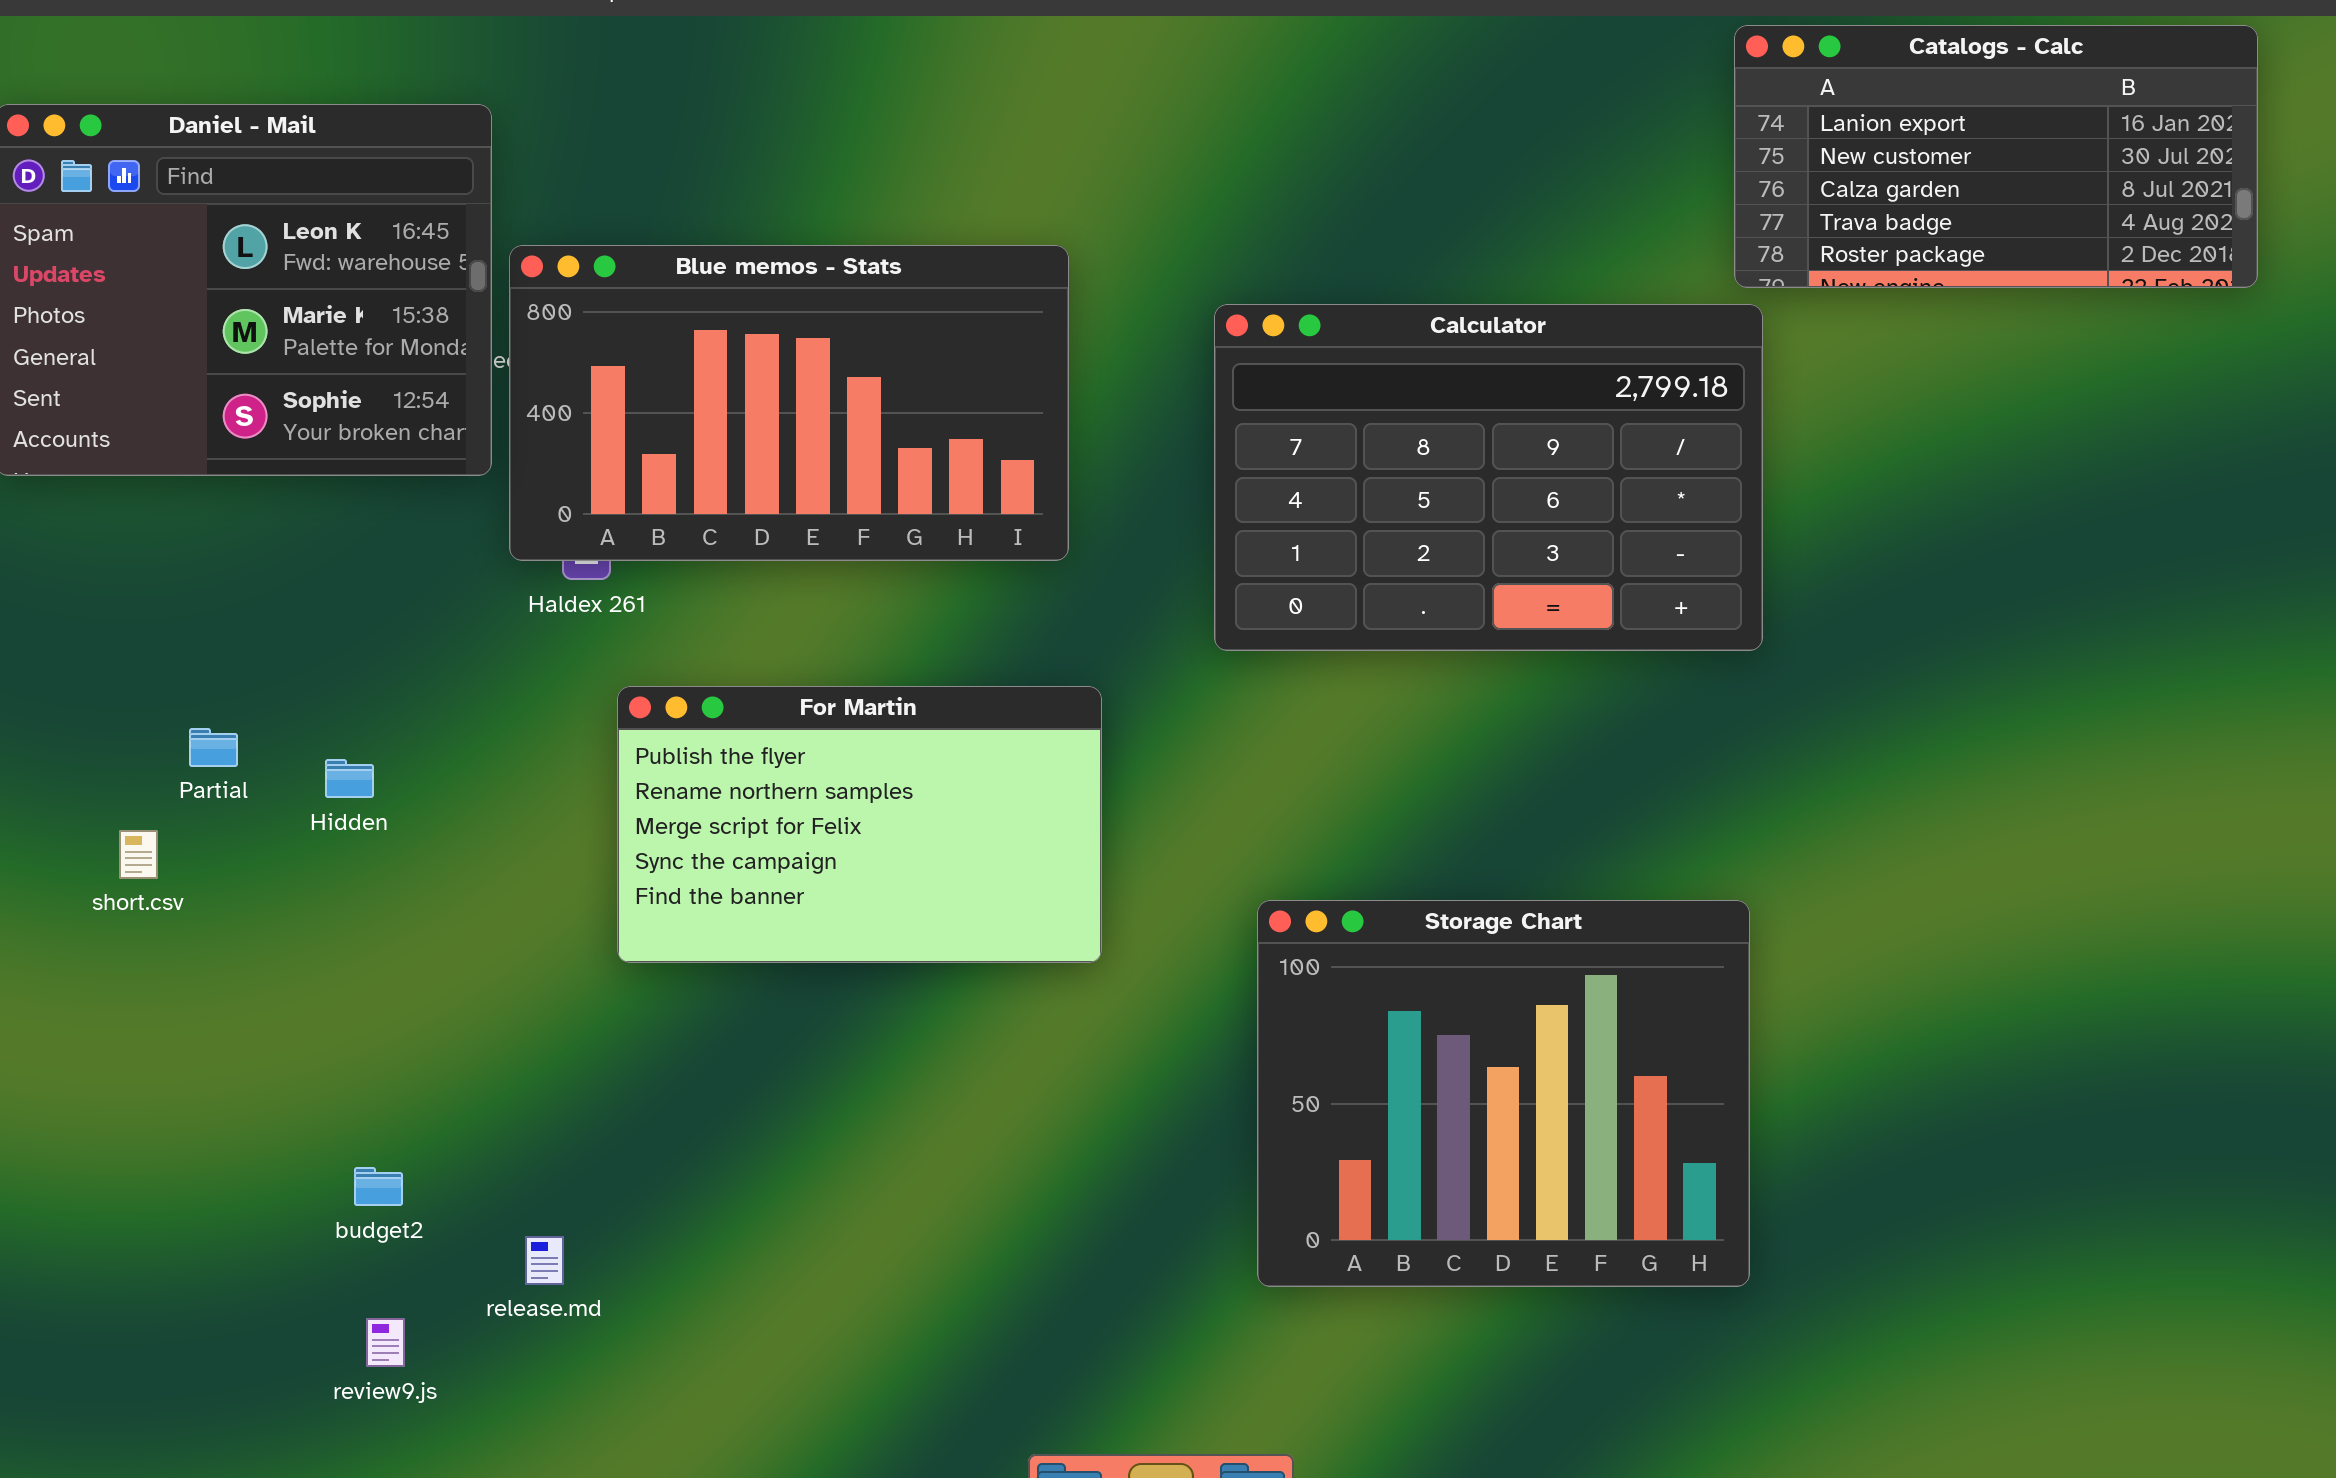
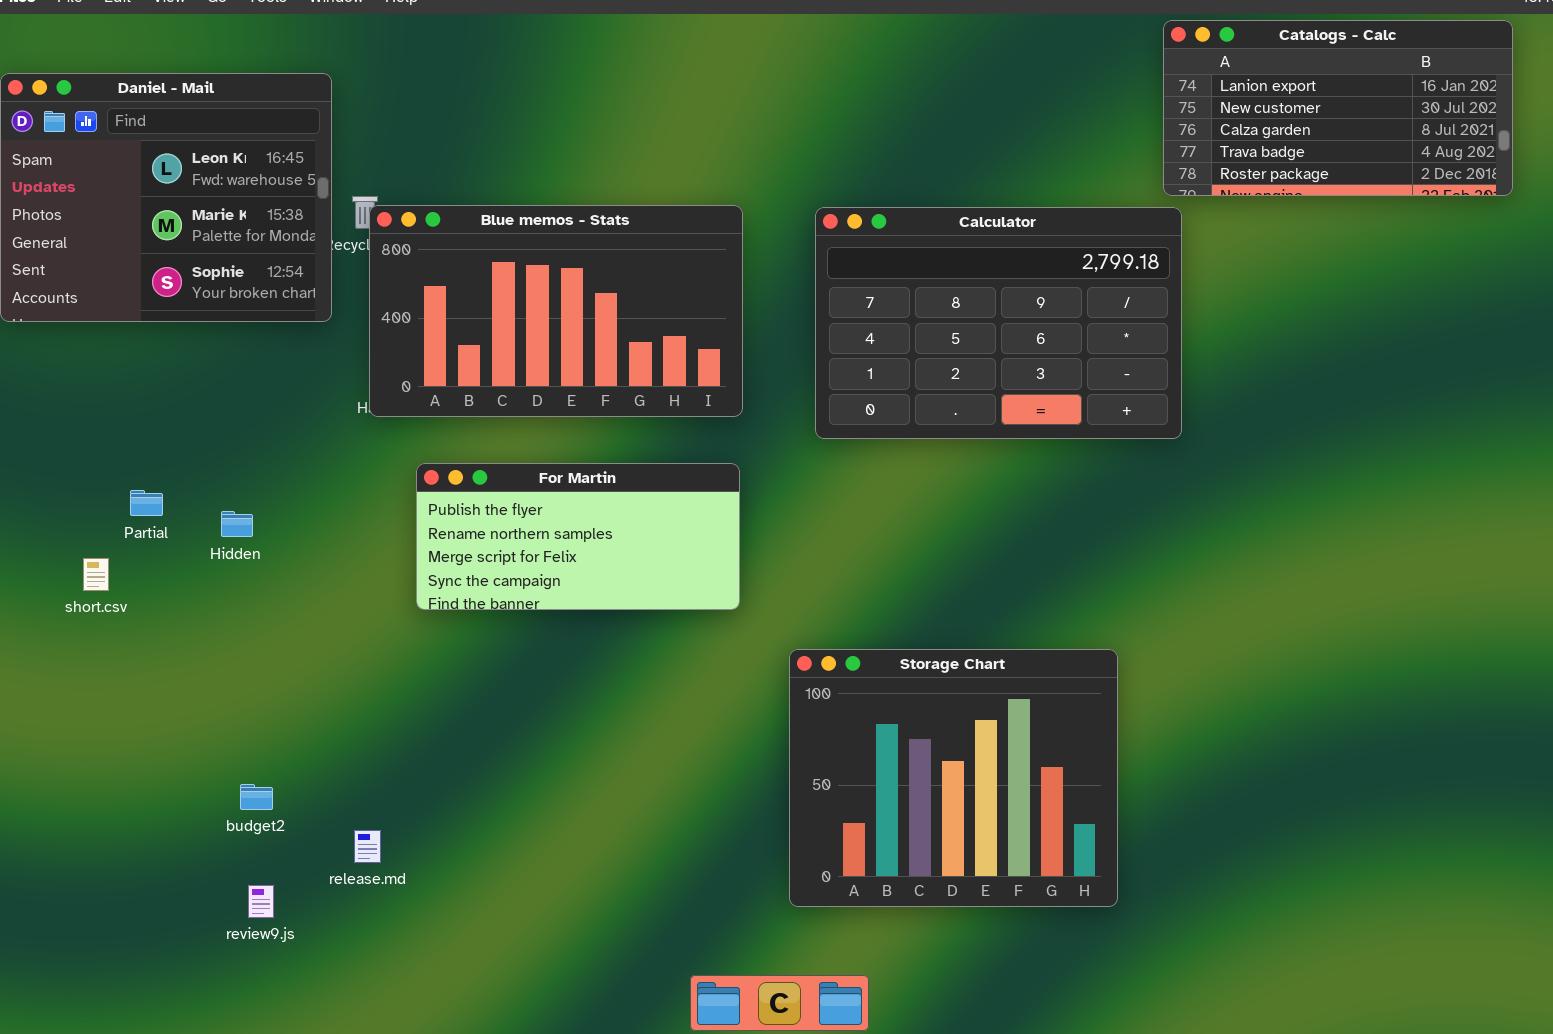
Blue memos - Stats: [509,245,1069,561] -> [369,205,743,417], moved
For Martin: [617,686,1102,963] -> [416,463,740,610], resized
Storage Chart: [1257,900,1750,1287] -> [789,649,1118,907], moved

